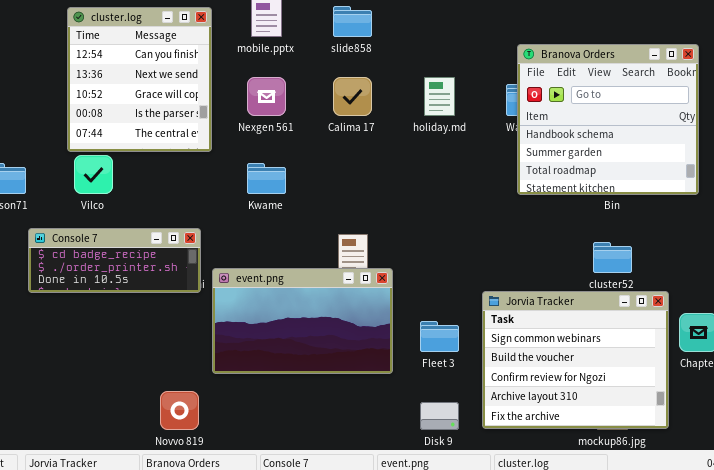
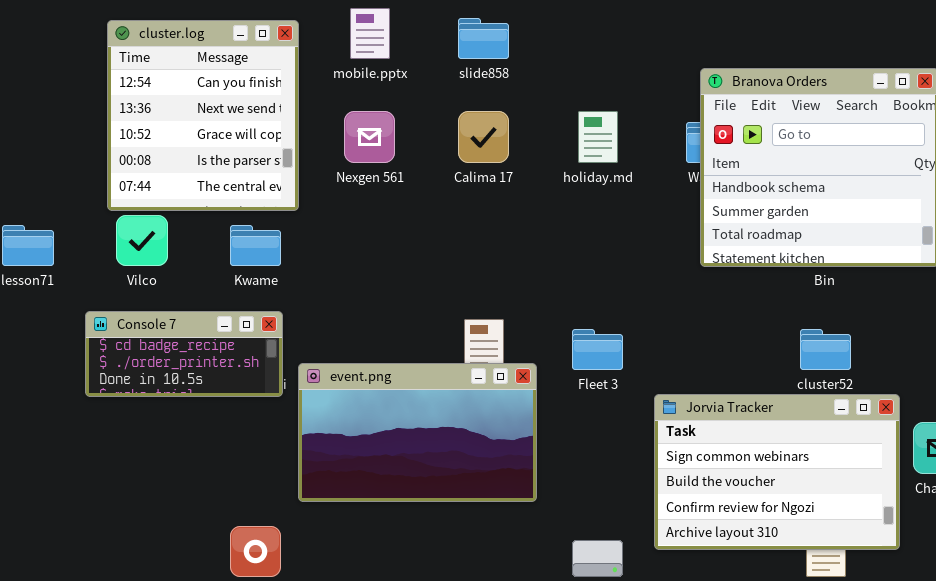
Kwame: [247,163,286,194] -> [230,225,281,266], moved
Console 7: [28,228,201,293] -> [85,311,283,397], resized
Jorvia Tracker: [482,291,669,429] -> [654,394,900,550], resized
Fleet 3: [420,321,459,352] -> [572,329,623,370], moved

